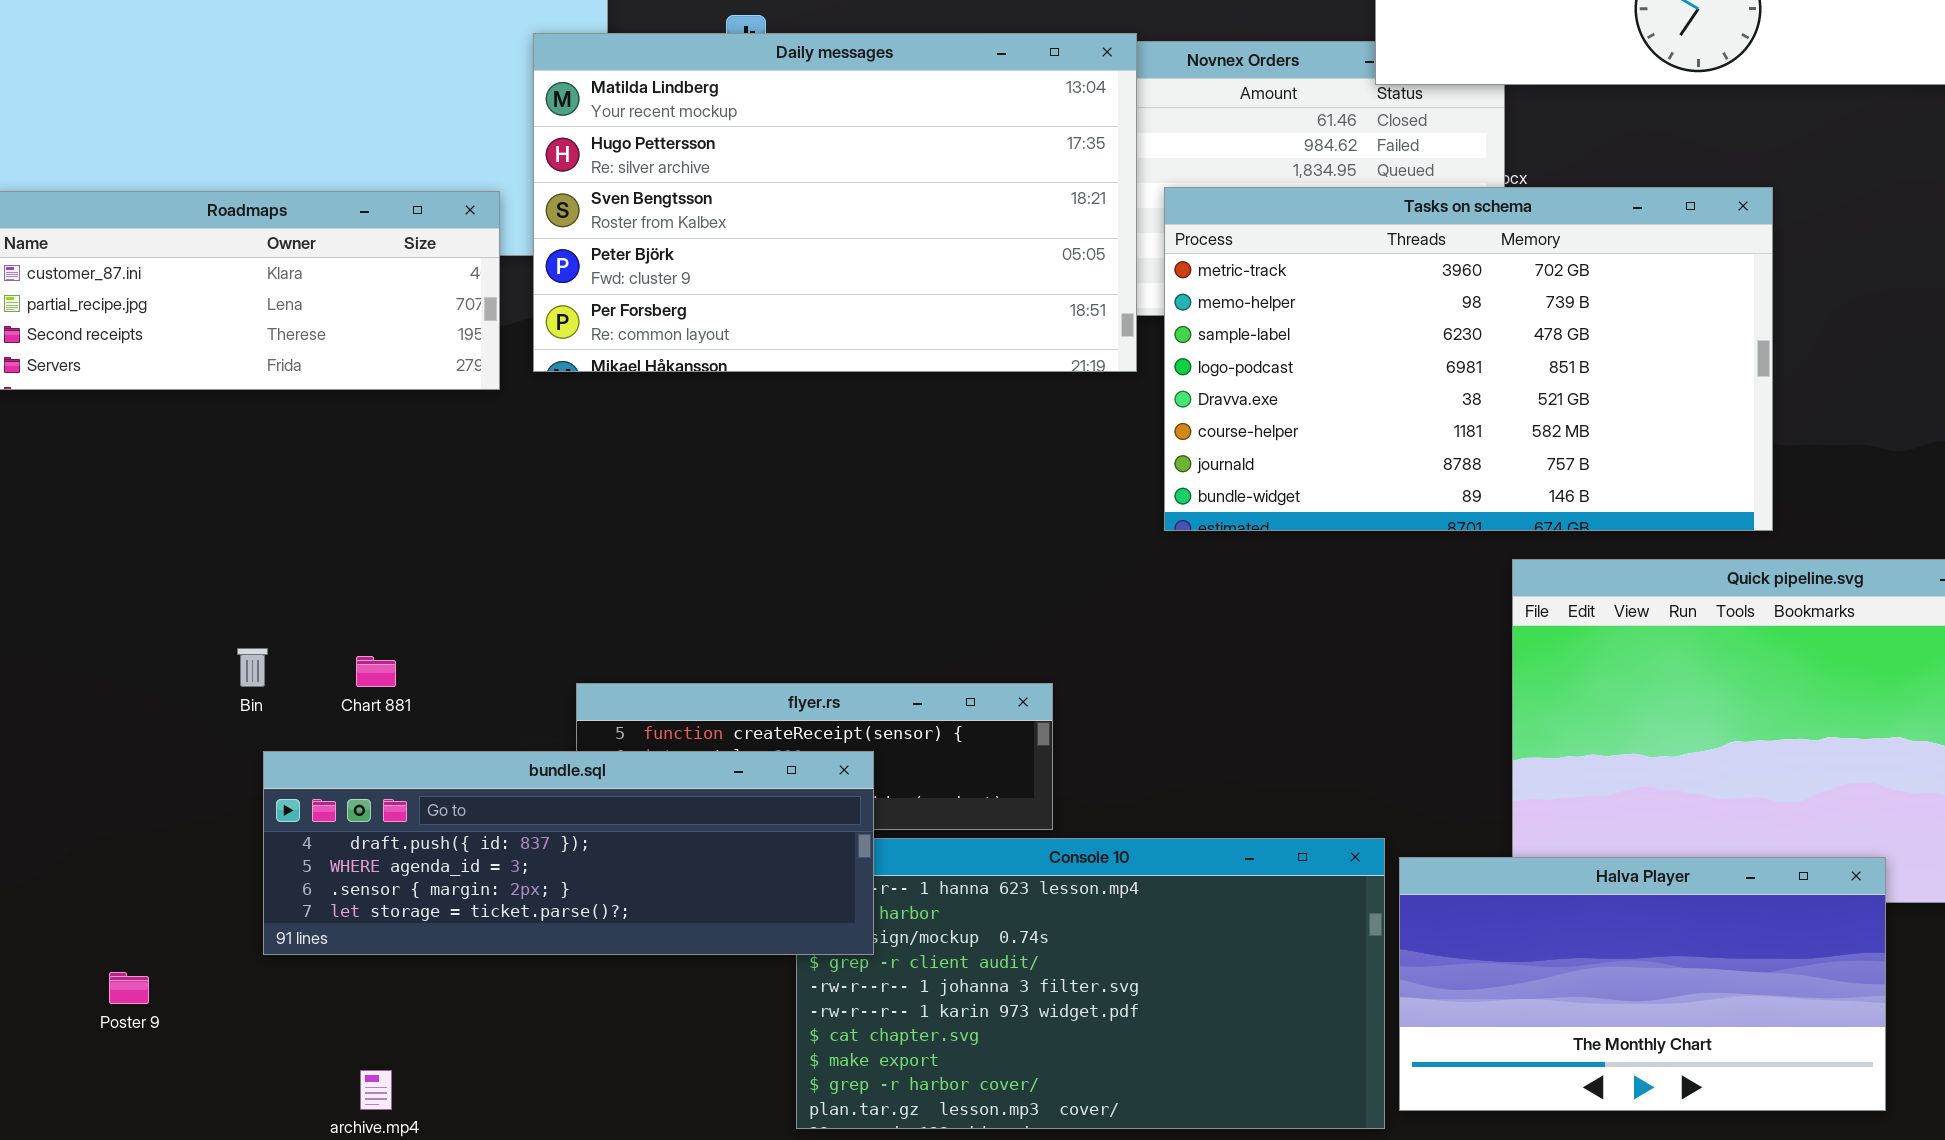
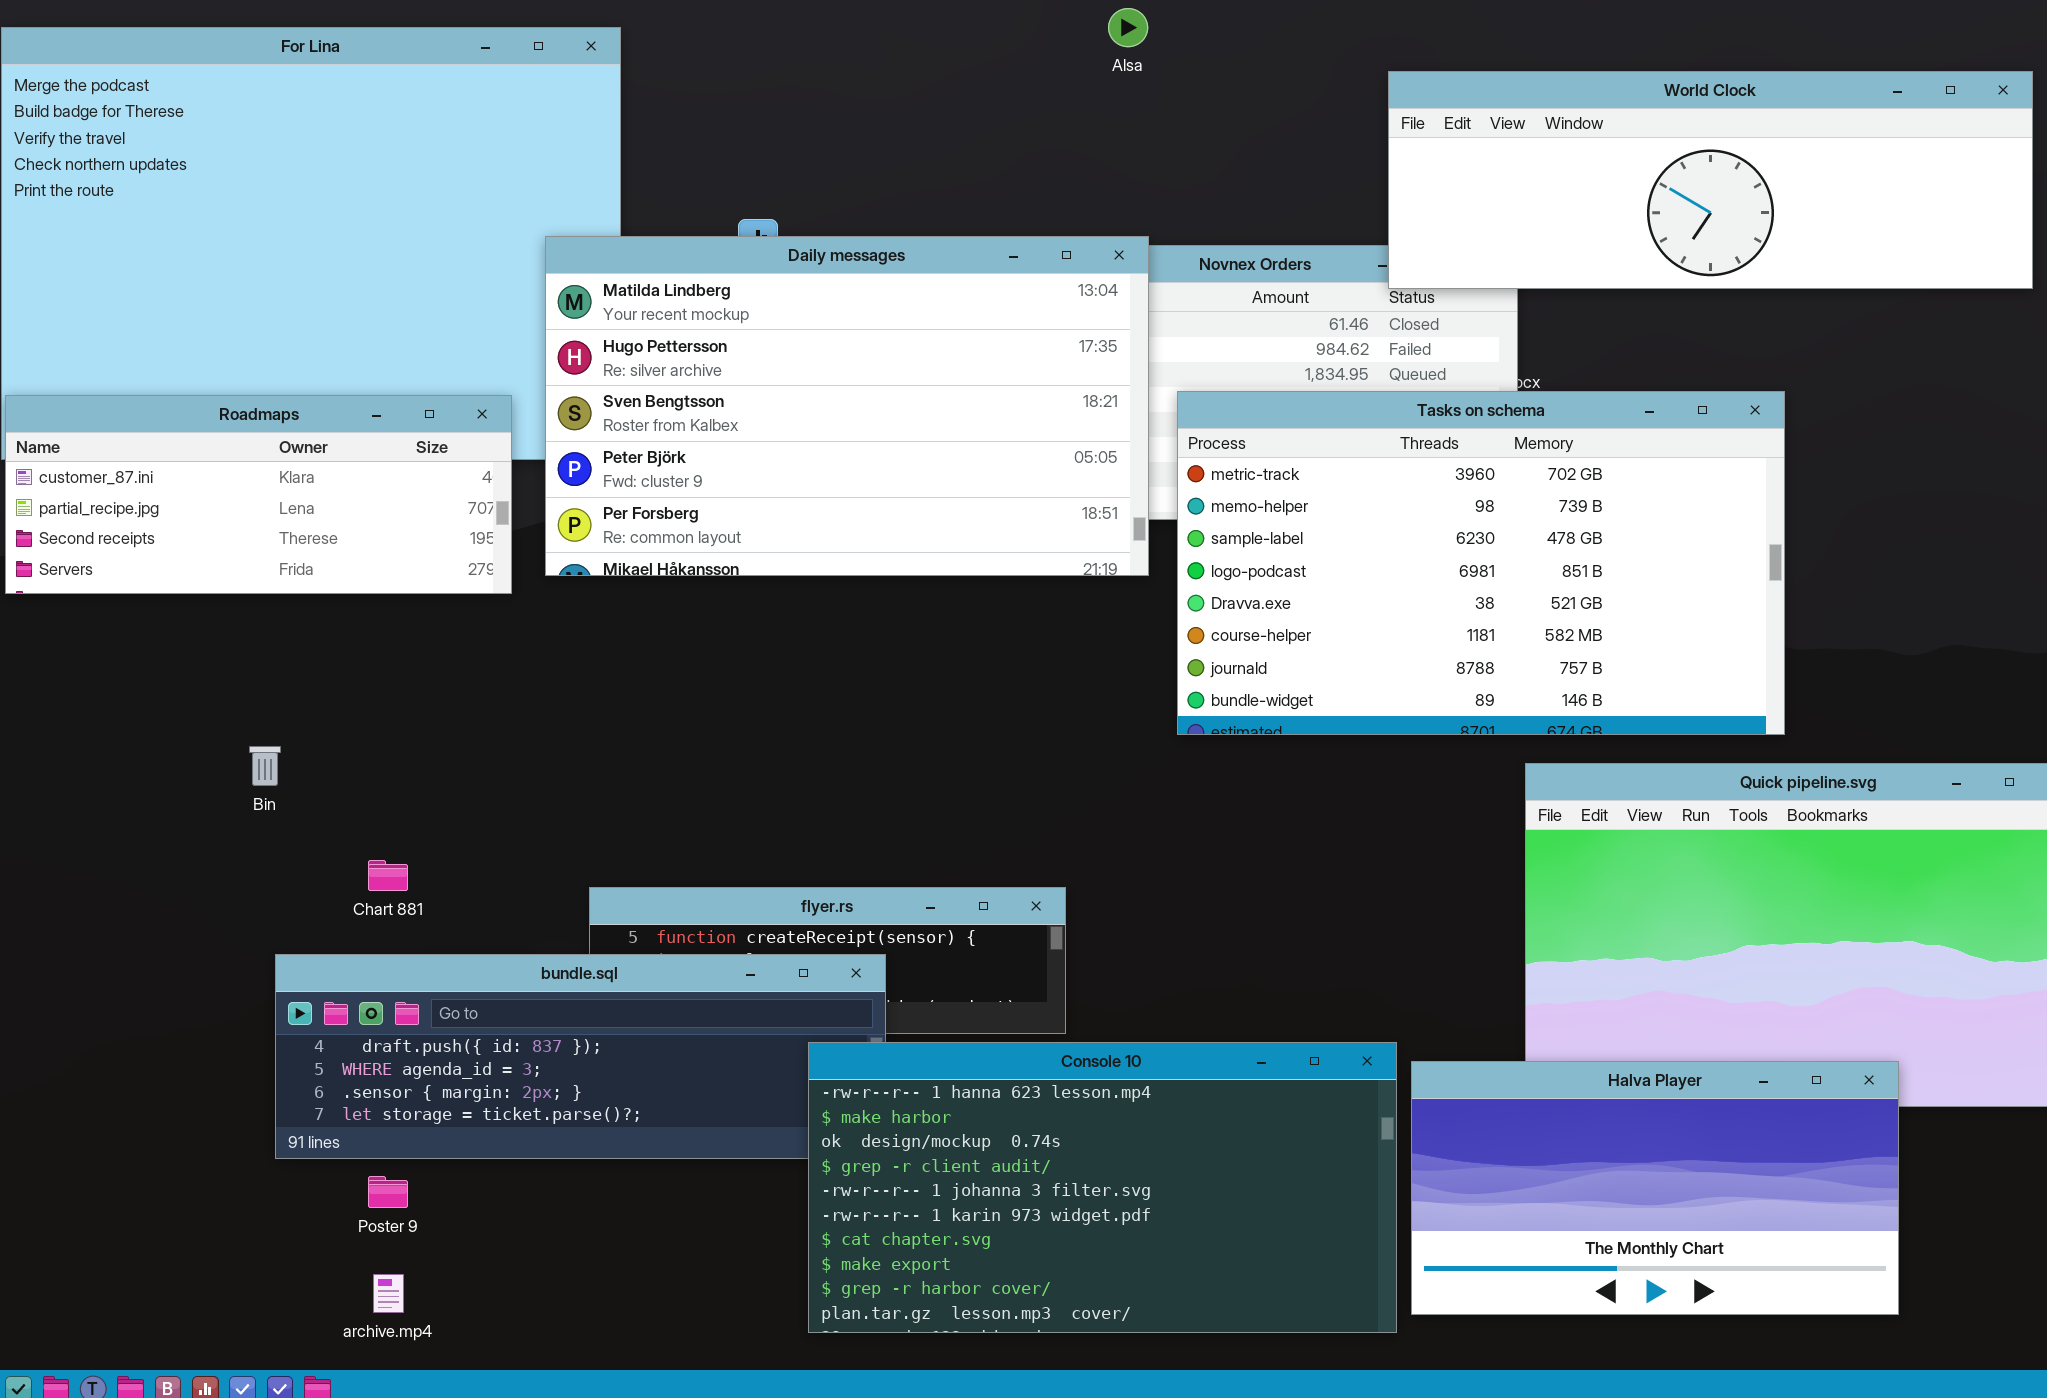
Bin: [237,648,268,687] -> [249,746,281,786], moved
Console 10: [796,838,1385,1129] -> [808,1042,1397,1333], raised
Poster 9: [109,972,149,1004] -> [368,1176,408,1208], moved

